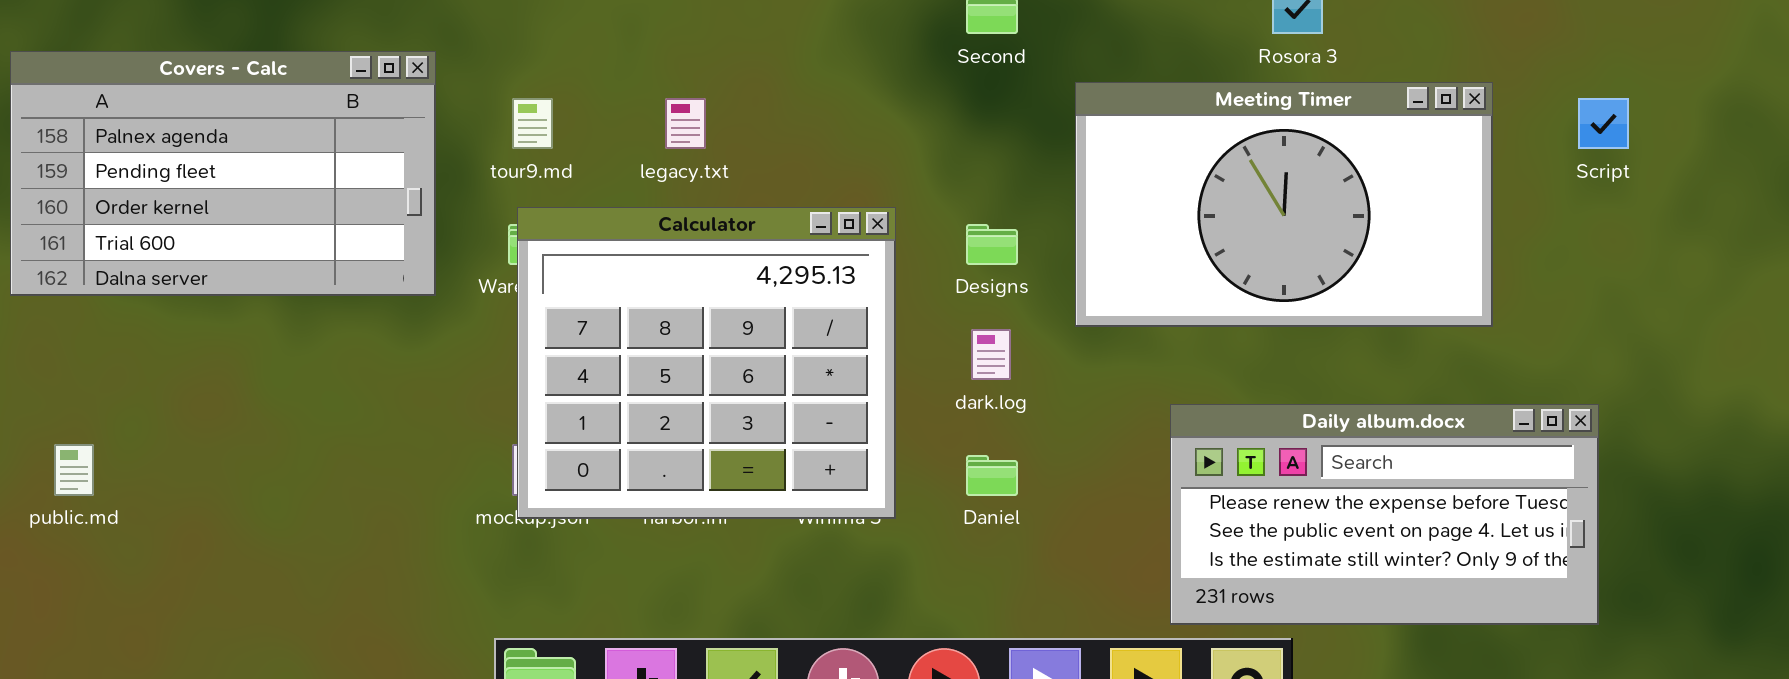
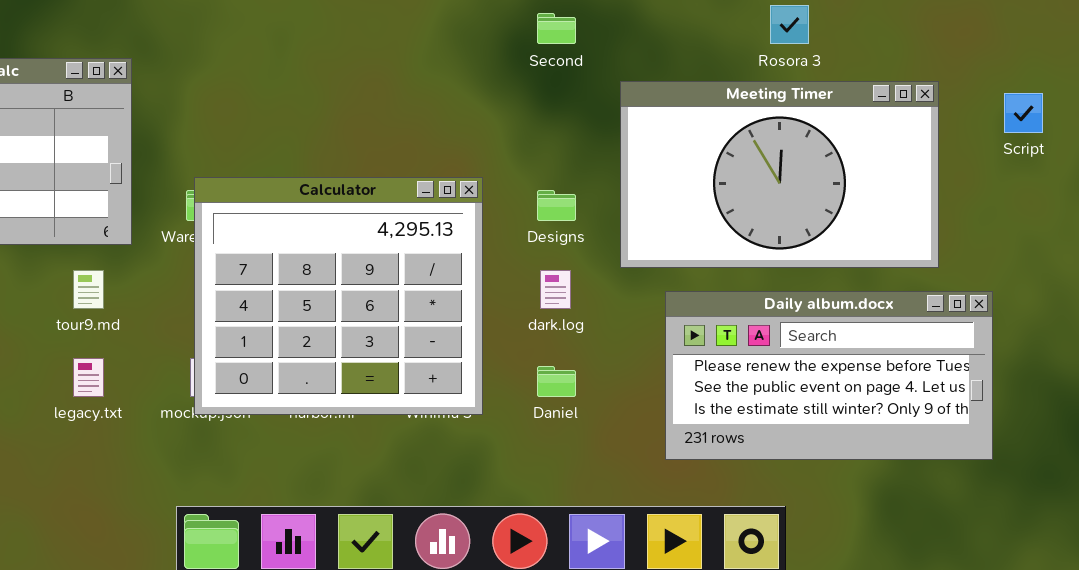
tour9.md: [512,98,553,149] -> [73,270,104,309], moved
legacy.txt: [665,98,706,149] -> [73,358,104,397], moved
Daily album.docx: [1170,404,1599,625] -> [665,291,993,460], moved

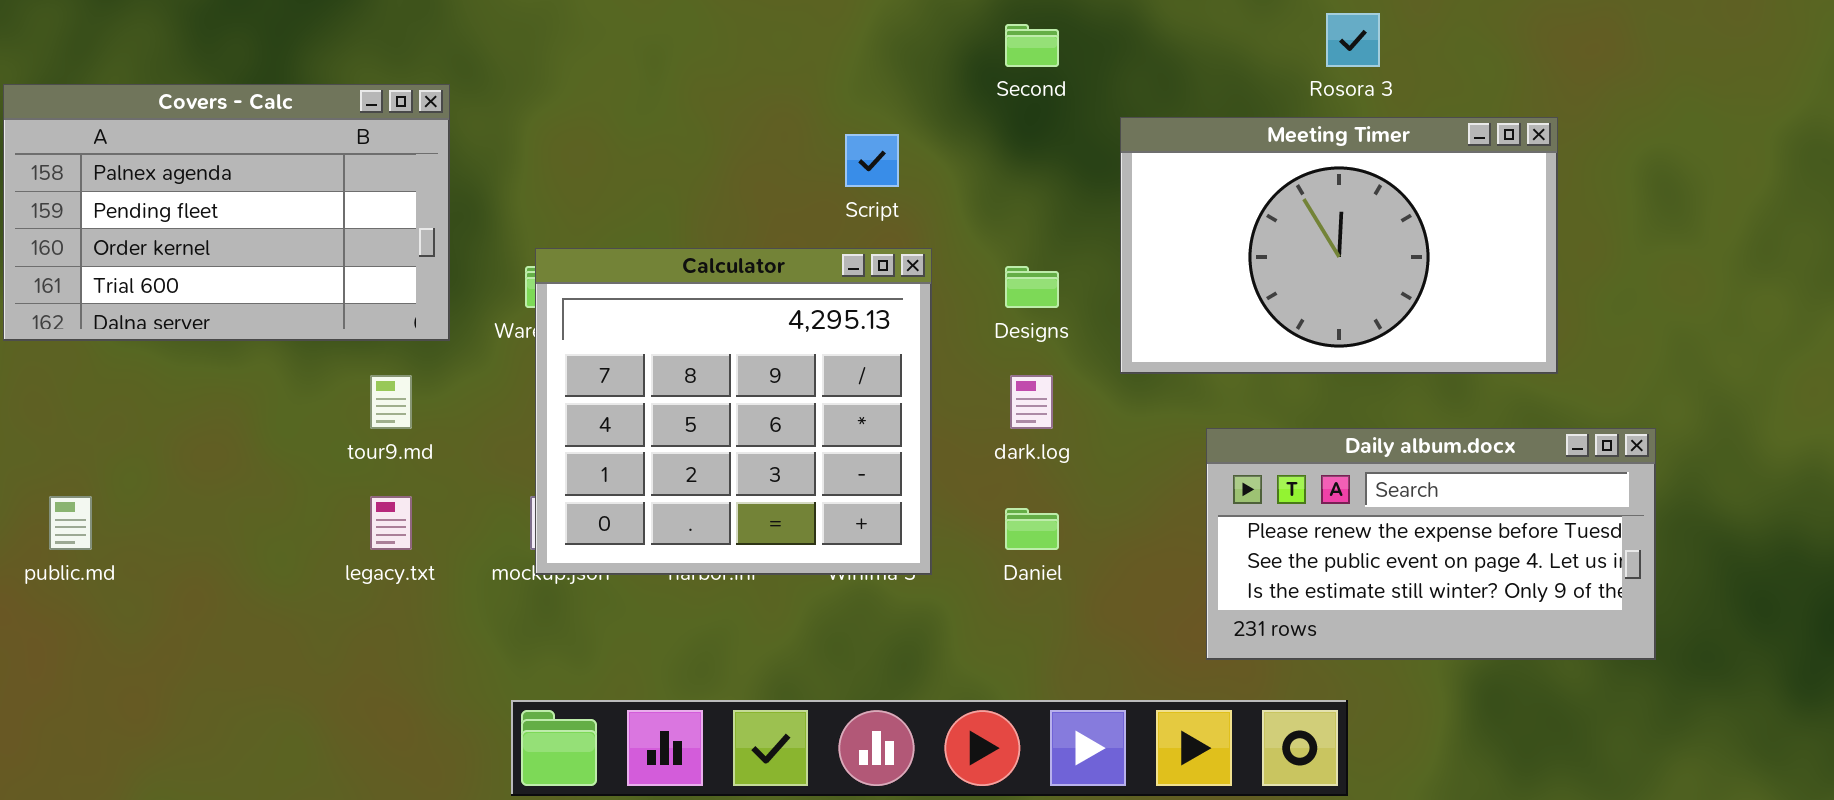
Script: [1004,93,1043,133] -> [845,134,899,187], moved
Daily album.docx: [665,291,993,460] -> [1206,428,1656,660], moved

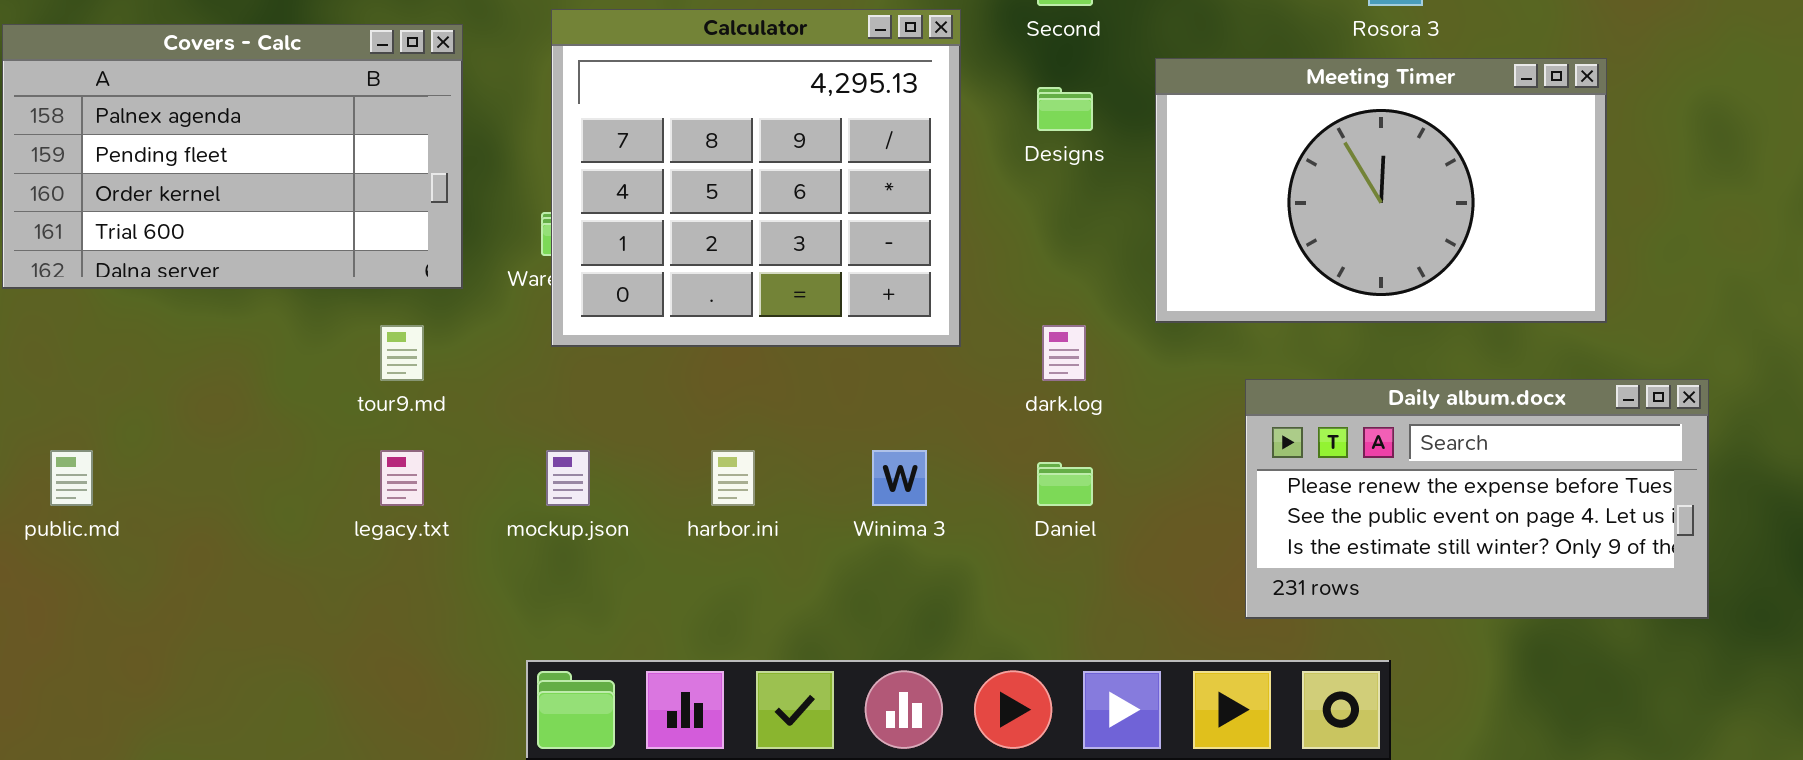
Calculator: [535,248,932,575] -> [551,9,961,347], moved
Designs: [1005,266,1059,308] -> [1037,87,1093,131], moved

